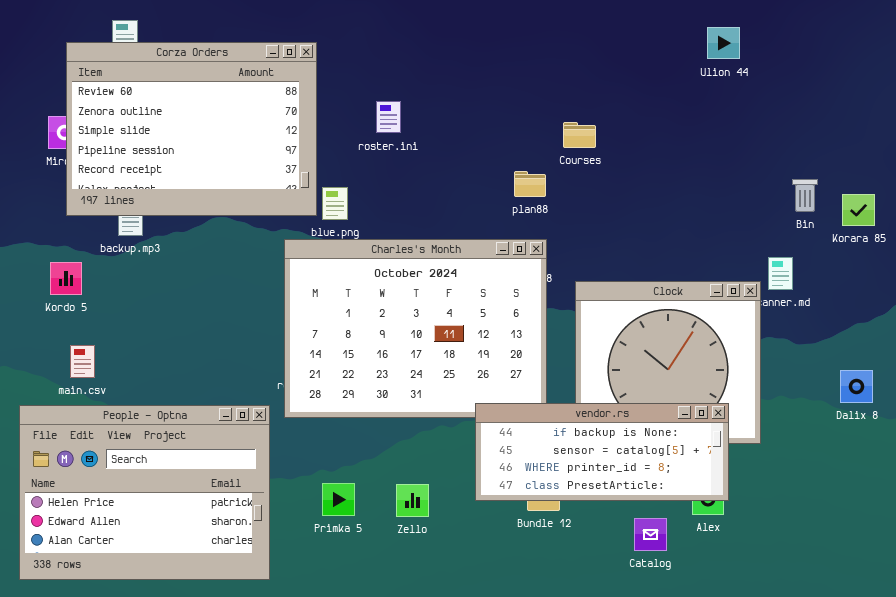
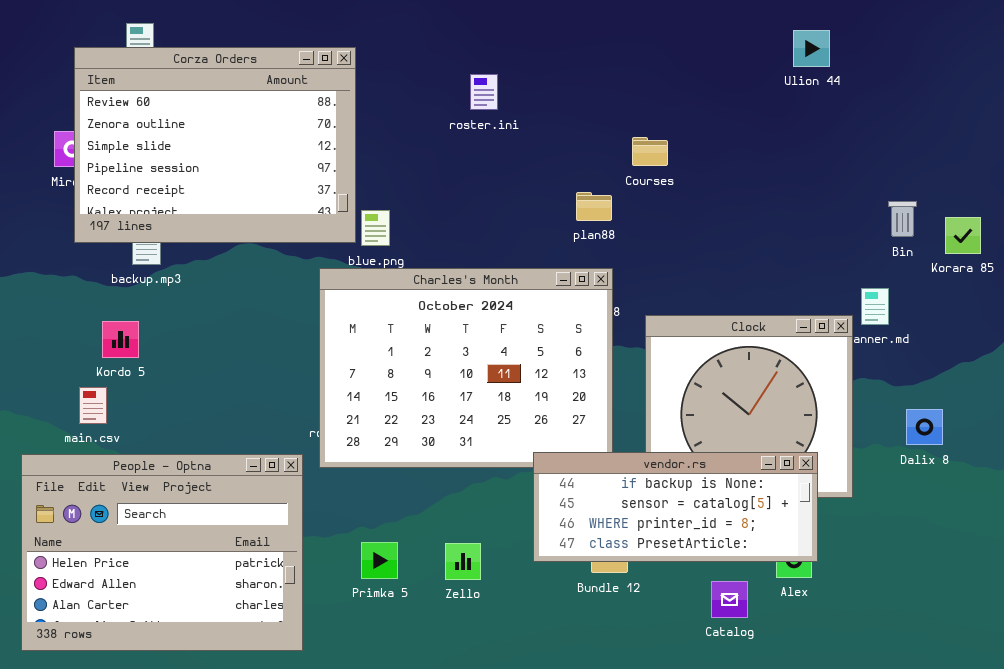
roster.ini: [376,101,401,133] -> [470,74,498,110], moved
Kordo 5: [50,262,82,295] -> [102,321,139,358], moved
Dalix 8: [840,370,873,403] -> [906,409,943,445], moved

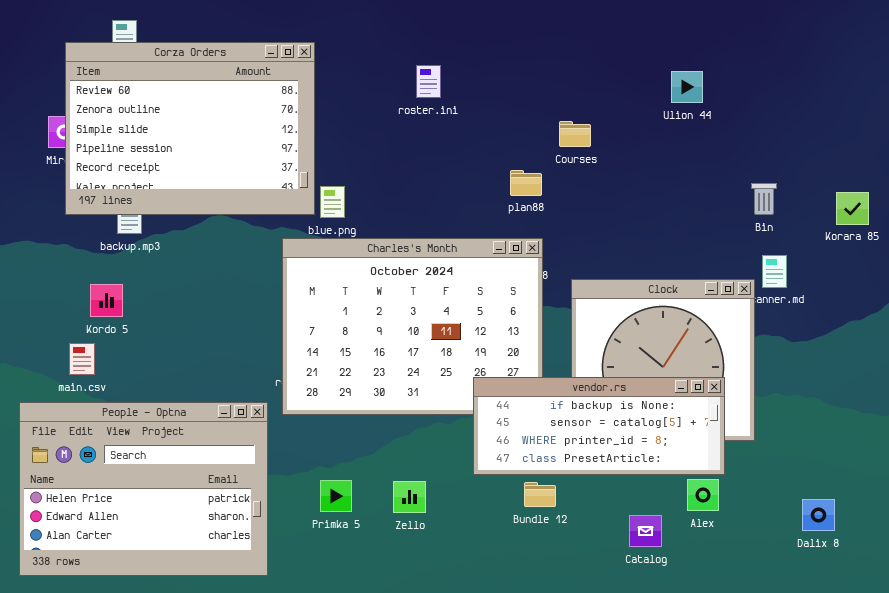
Ulion 44: [793,30,830,67] -> [671,71,703,103], moved
Bin: [888,201,917,237] -> [751,183,777,215], moved
Dalix 8: [906,409,943,445] -> [802,499,835,531], moved
vendor.rs: [533,452,818,562] -> [473,377,725,475], moved

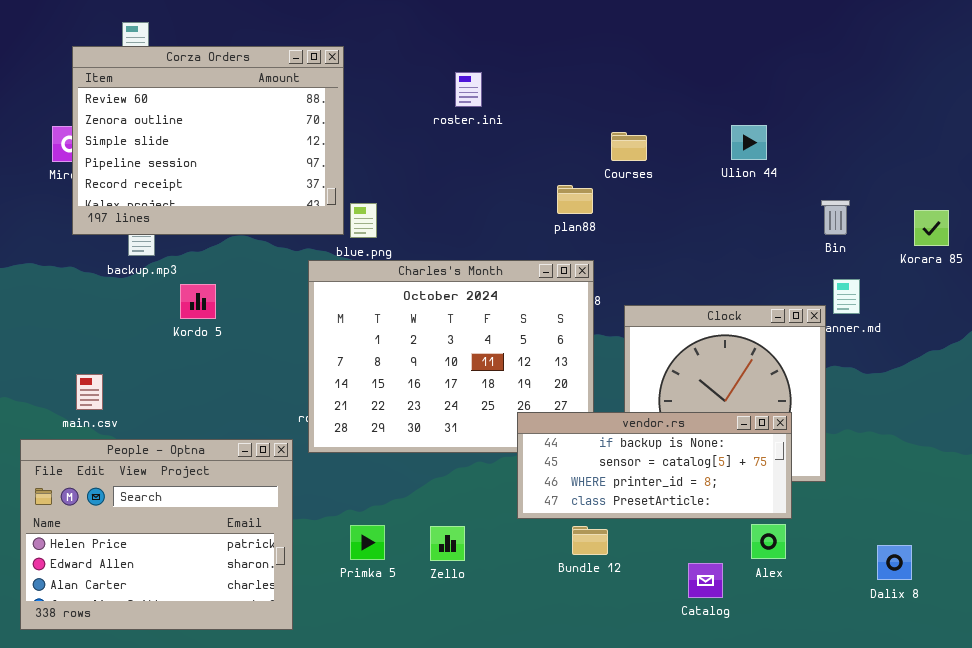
Ulion 44: [671,71,703,103] -> [731,125,767,160], moved
Kordo 5: [90,284,123,317] -> [180,284,216,319], moved

